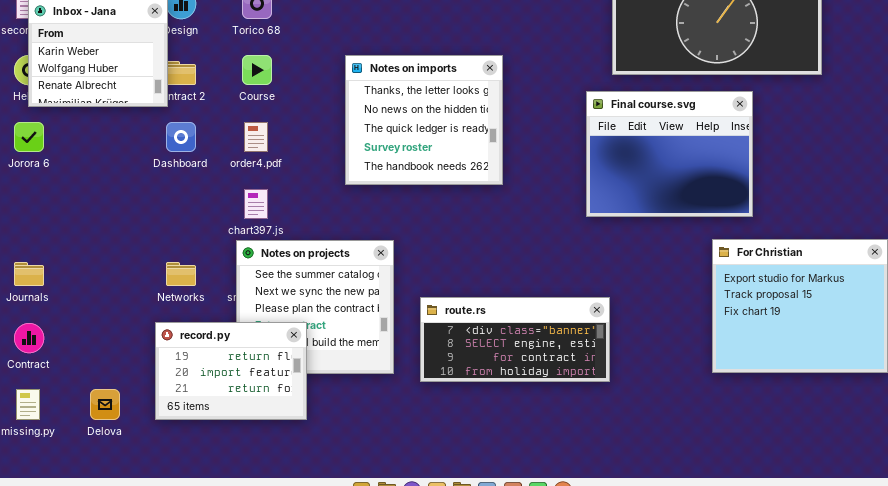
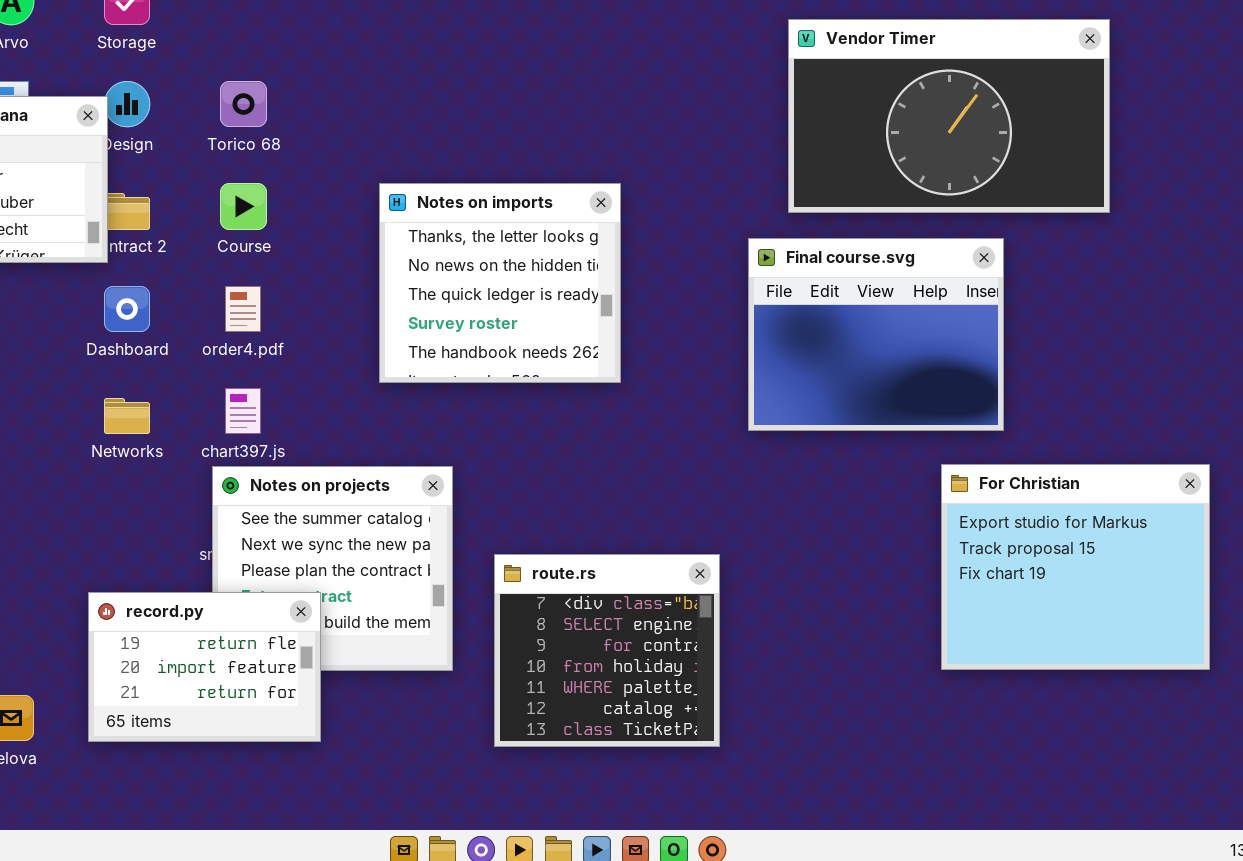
Networks: [166,262,196,286] -> [104,398,150,434], moved
route.rs: [420,297,610,382] -> [494,554,720,747], resized

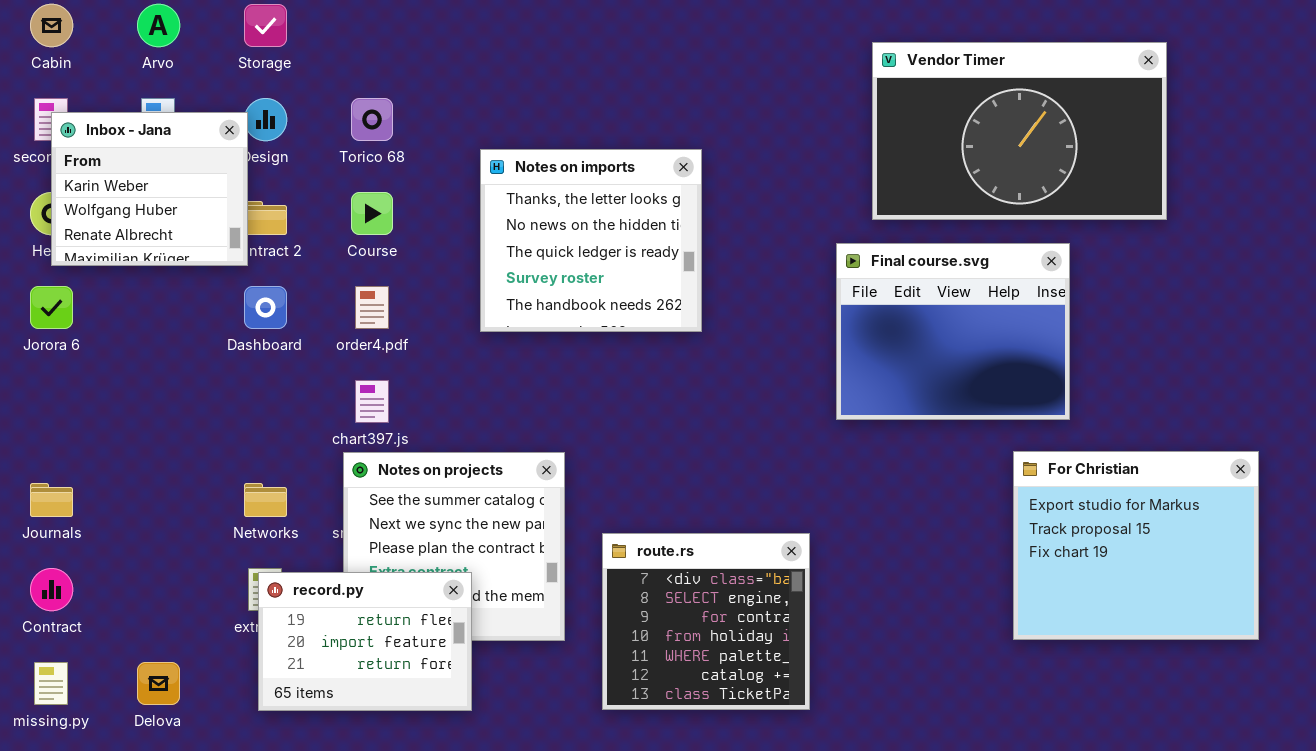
Notes on imports: [379,183,621,383] -> [480,149,702,332], moved
Networks: [104,398,150,434] -> [244,483,287,517], moved
record.py: [88,592,321,742] -> [258,572,472,711], moved

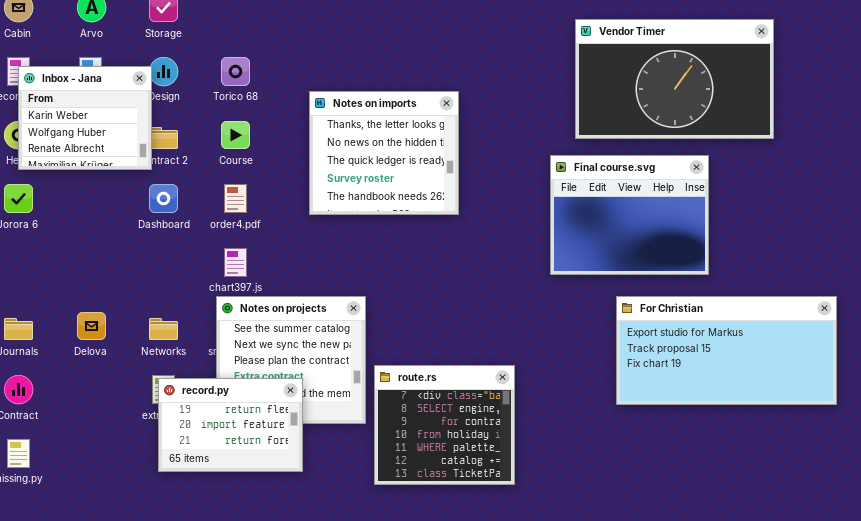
For Christian: [1013,451,1259,640] -> [616,296,837,405], resized
route.rs: [602,533,810,710] -> [374,365,515,485], moved
Delova: [137,662,180,705] -> [77,312,106,340], moved

